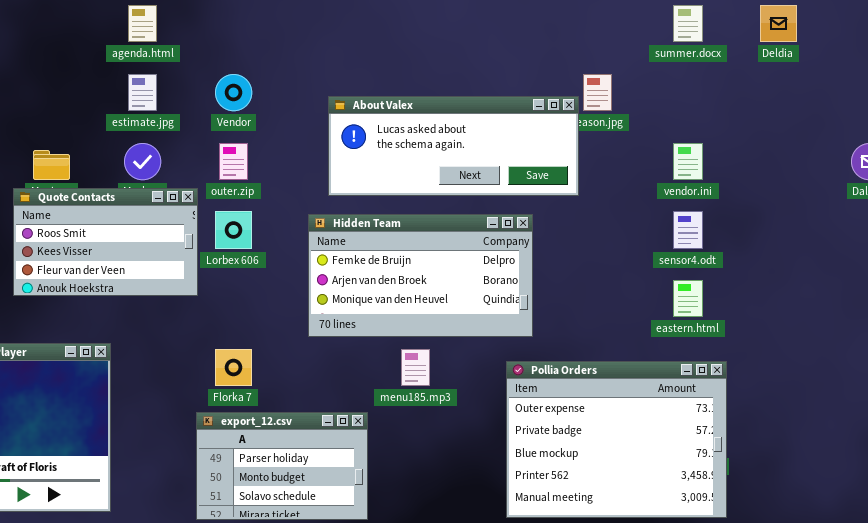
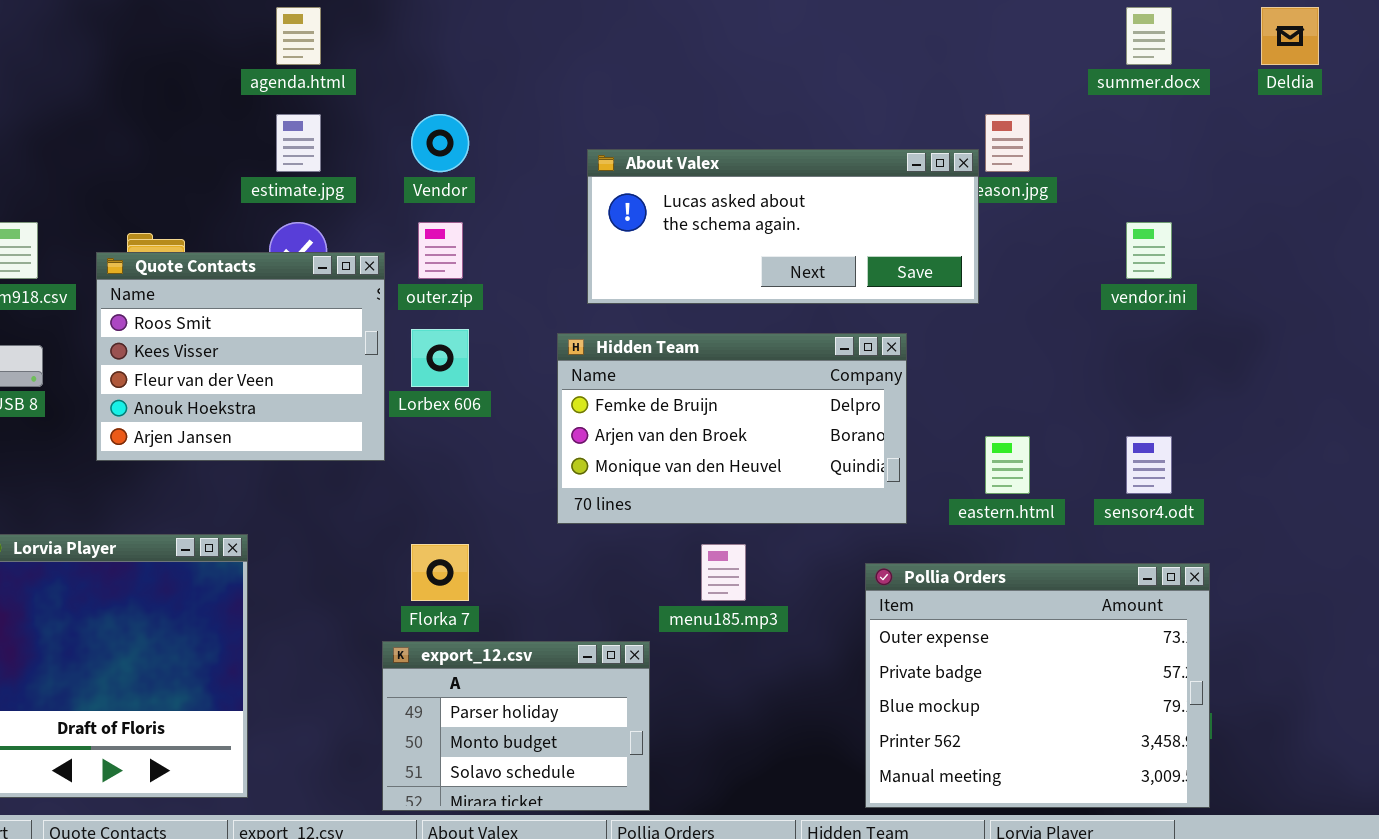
Quote Contacts: [13,188,198,296] -> [96,252,385,461], resized
sensor4.odt: [673,211,703,249] -> [1126,436,1172,494], moved
eastern.html: [673,280,703,317] -> [985,436,1030,494], moved

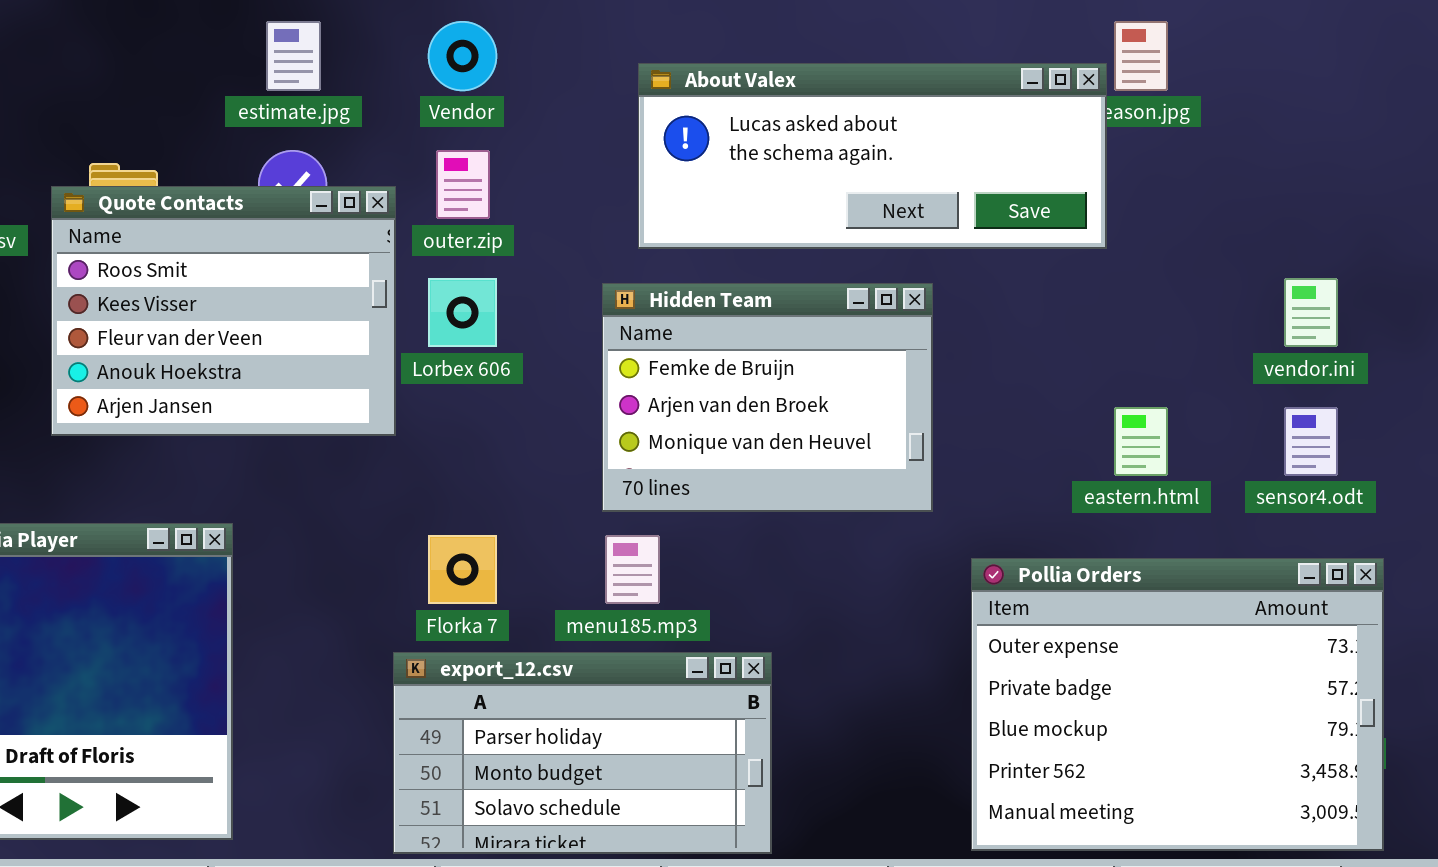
vendor.ini: [1126,222,1172,279] -> [1284,278,1338,347], moved
Hidden Team: [557,333,907,524] -> [602,283,933,512], resized
menu185.mp3: [701,544,746,601] -> [605,535,660,604], moved
export_12.csv: [382,641,650,811] -> [393,652,772,854], resized

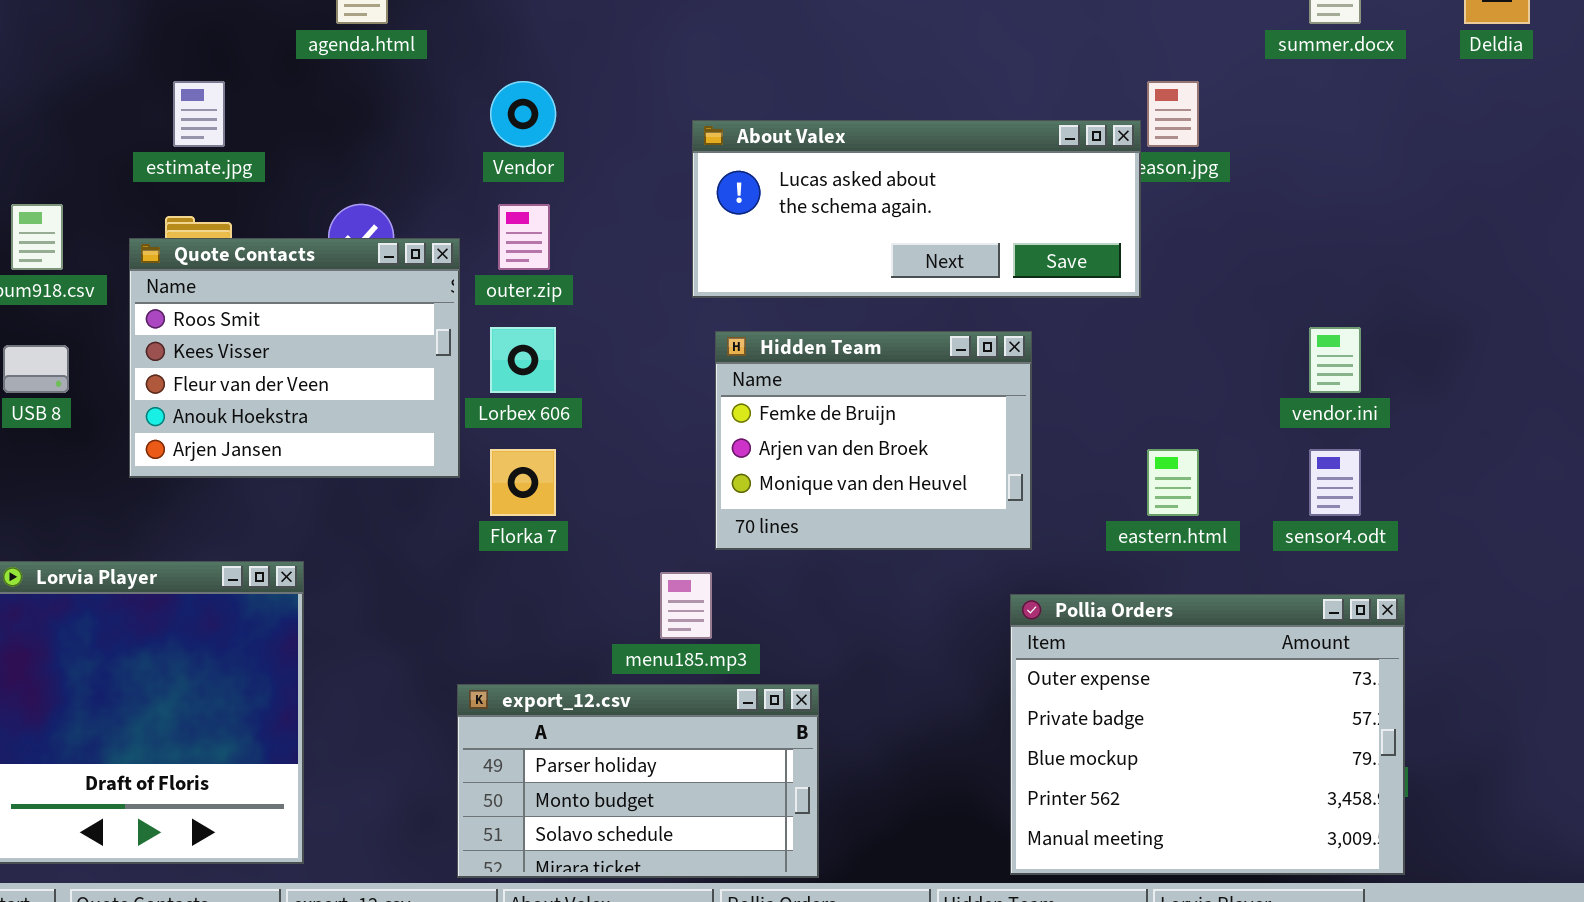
estimate.jpg: [266,21,321,91] -> [173,81,225,147], moved
Hidden Team: [602,283,933,512] -> [715,331,1032,550], moved
Florka 7: [428,535,497,604] -> [490,449,556,516], moved

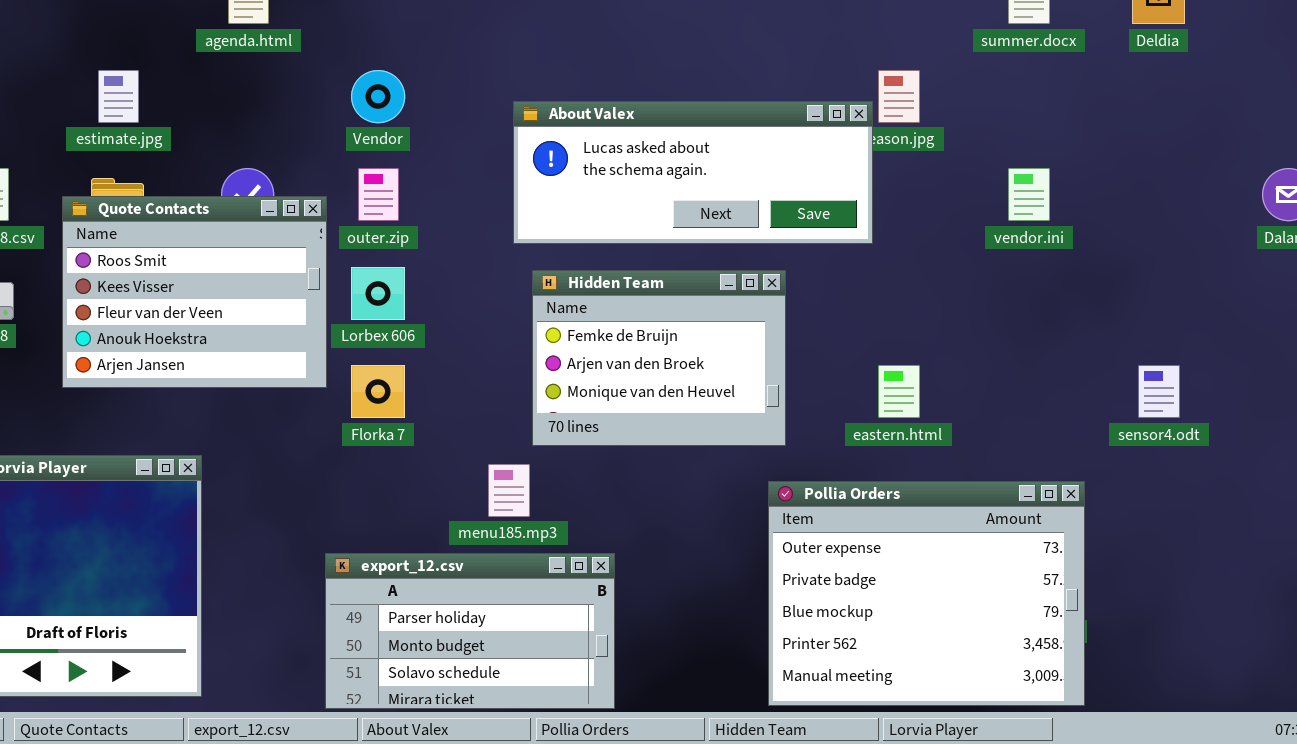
vendor.ini: [1309,327,1361,393] -> [1008,168,1050,221], moved
sensor4.odt: [1309,449,1361,516] -> [1138,365,1180,418], moved

